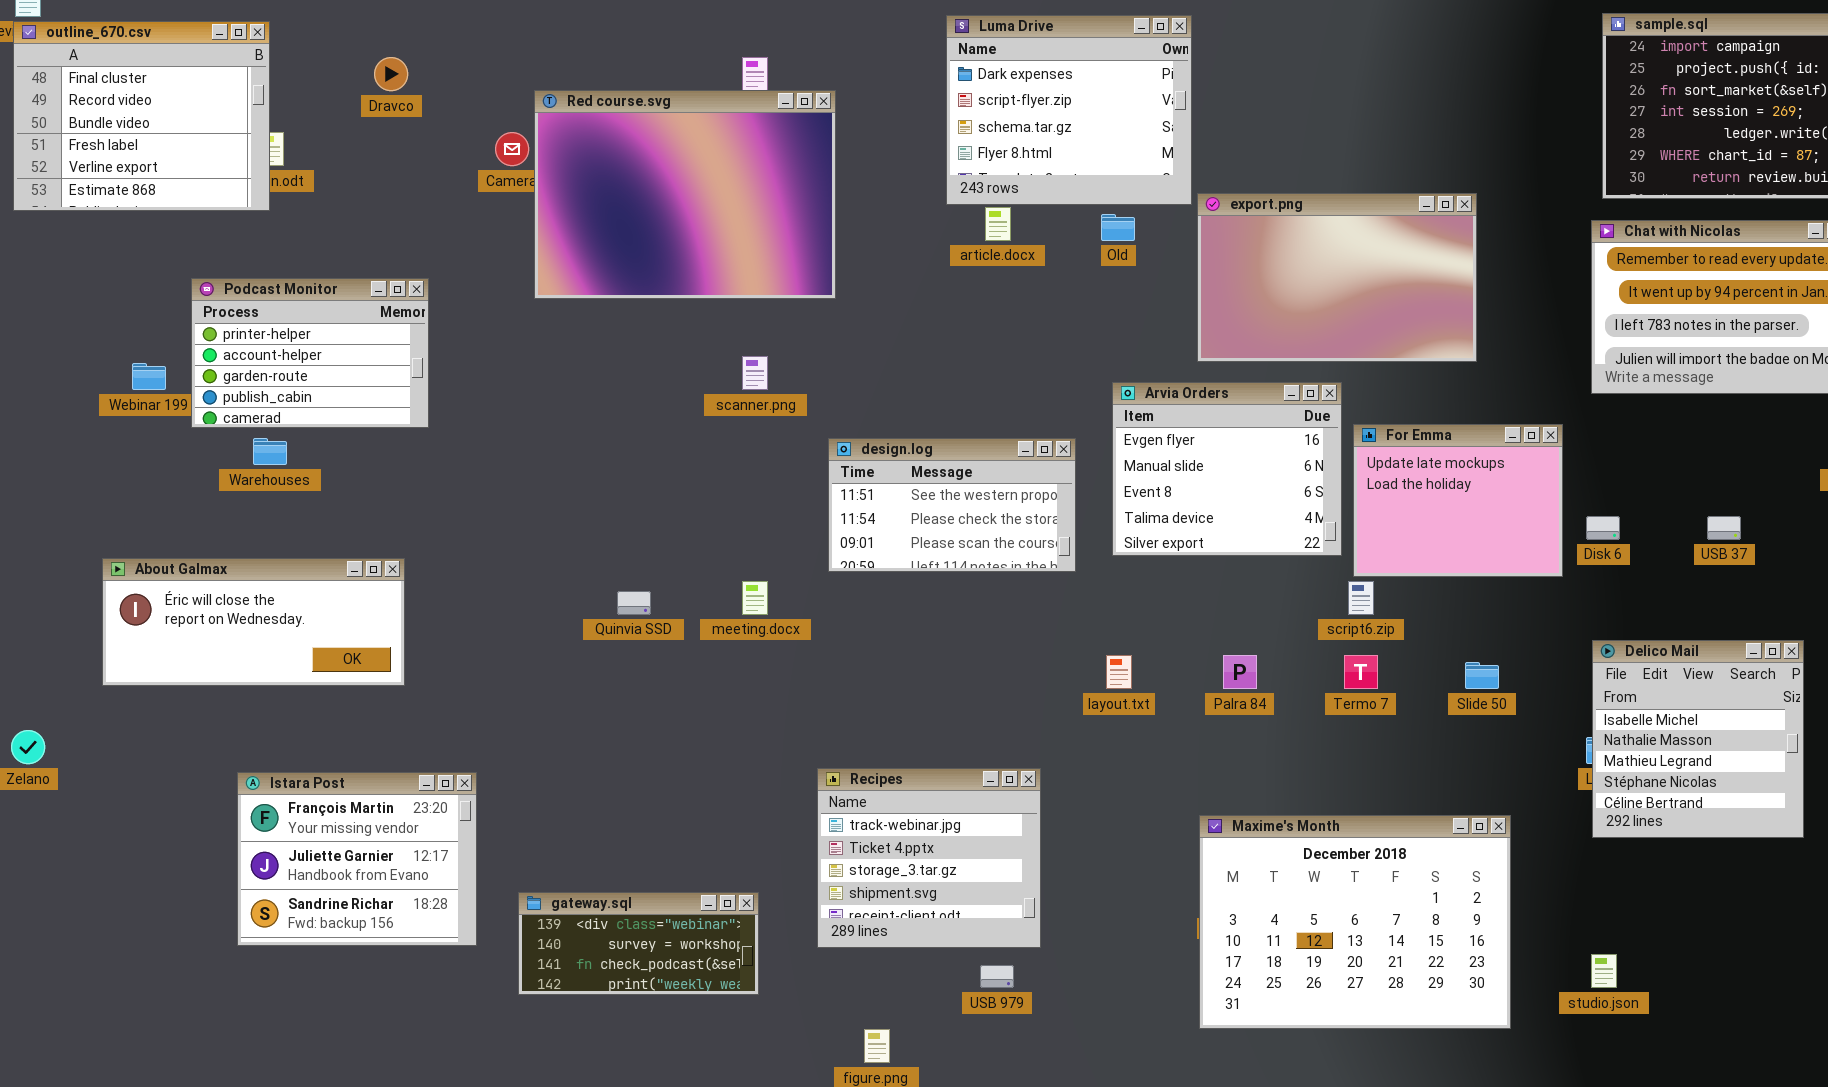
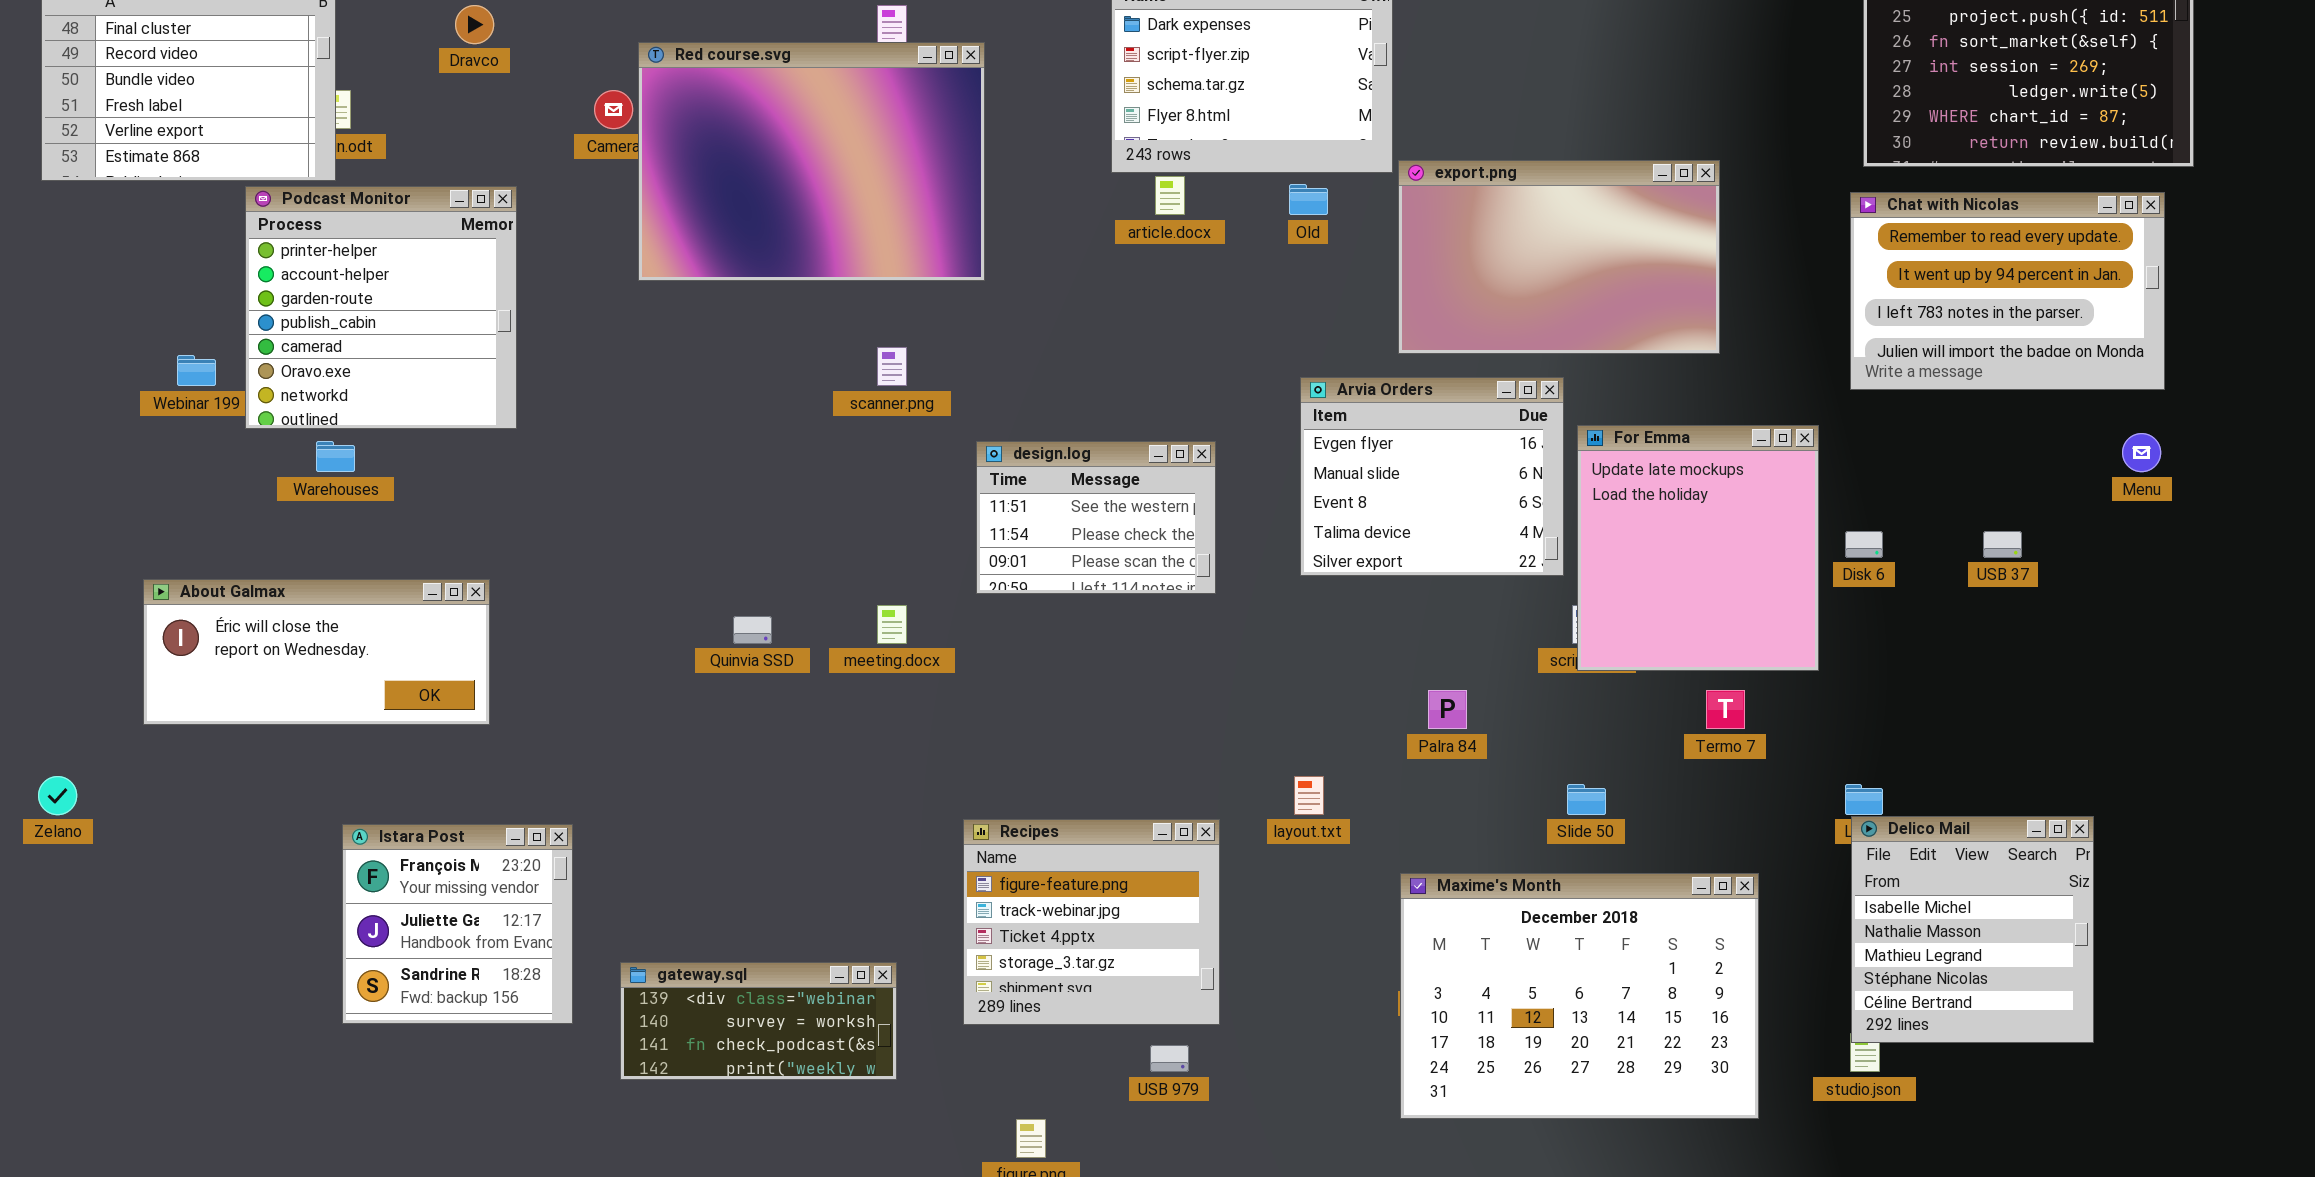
Podcast Monitor: [191,278,429,428] -> [245,186,517,429], resized
For Emma: [1353,424,1563,577] -> [1577,425,1819,671], resized
design.log: [828,438,1076,572] -> [976,441,1216,594], resized
Delico Mail: [1592,640,1804,838] -> [1851,816,2094,1043], moved
layout.txt: [1106,655,1132,689] -> [1294,776,1324,815], moved
Termo 7: [1344,655,1378,689] -> [1706,690,1745,729], moved
Slide 50: [1465,662,1499,689] -> [1567,784,1606,815], moved
Recipes: [817,768,1041,948] -> [963,819,1220,1025], scrolled up 1 row
Istara Post: [237,772,477,946] -> [342,824,573,1024], resized

